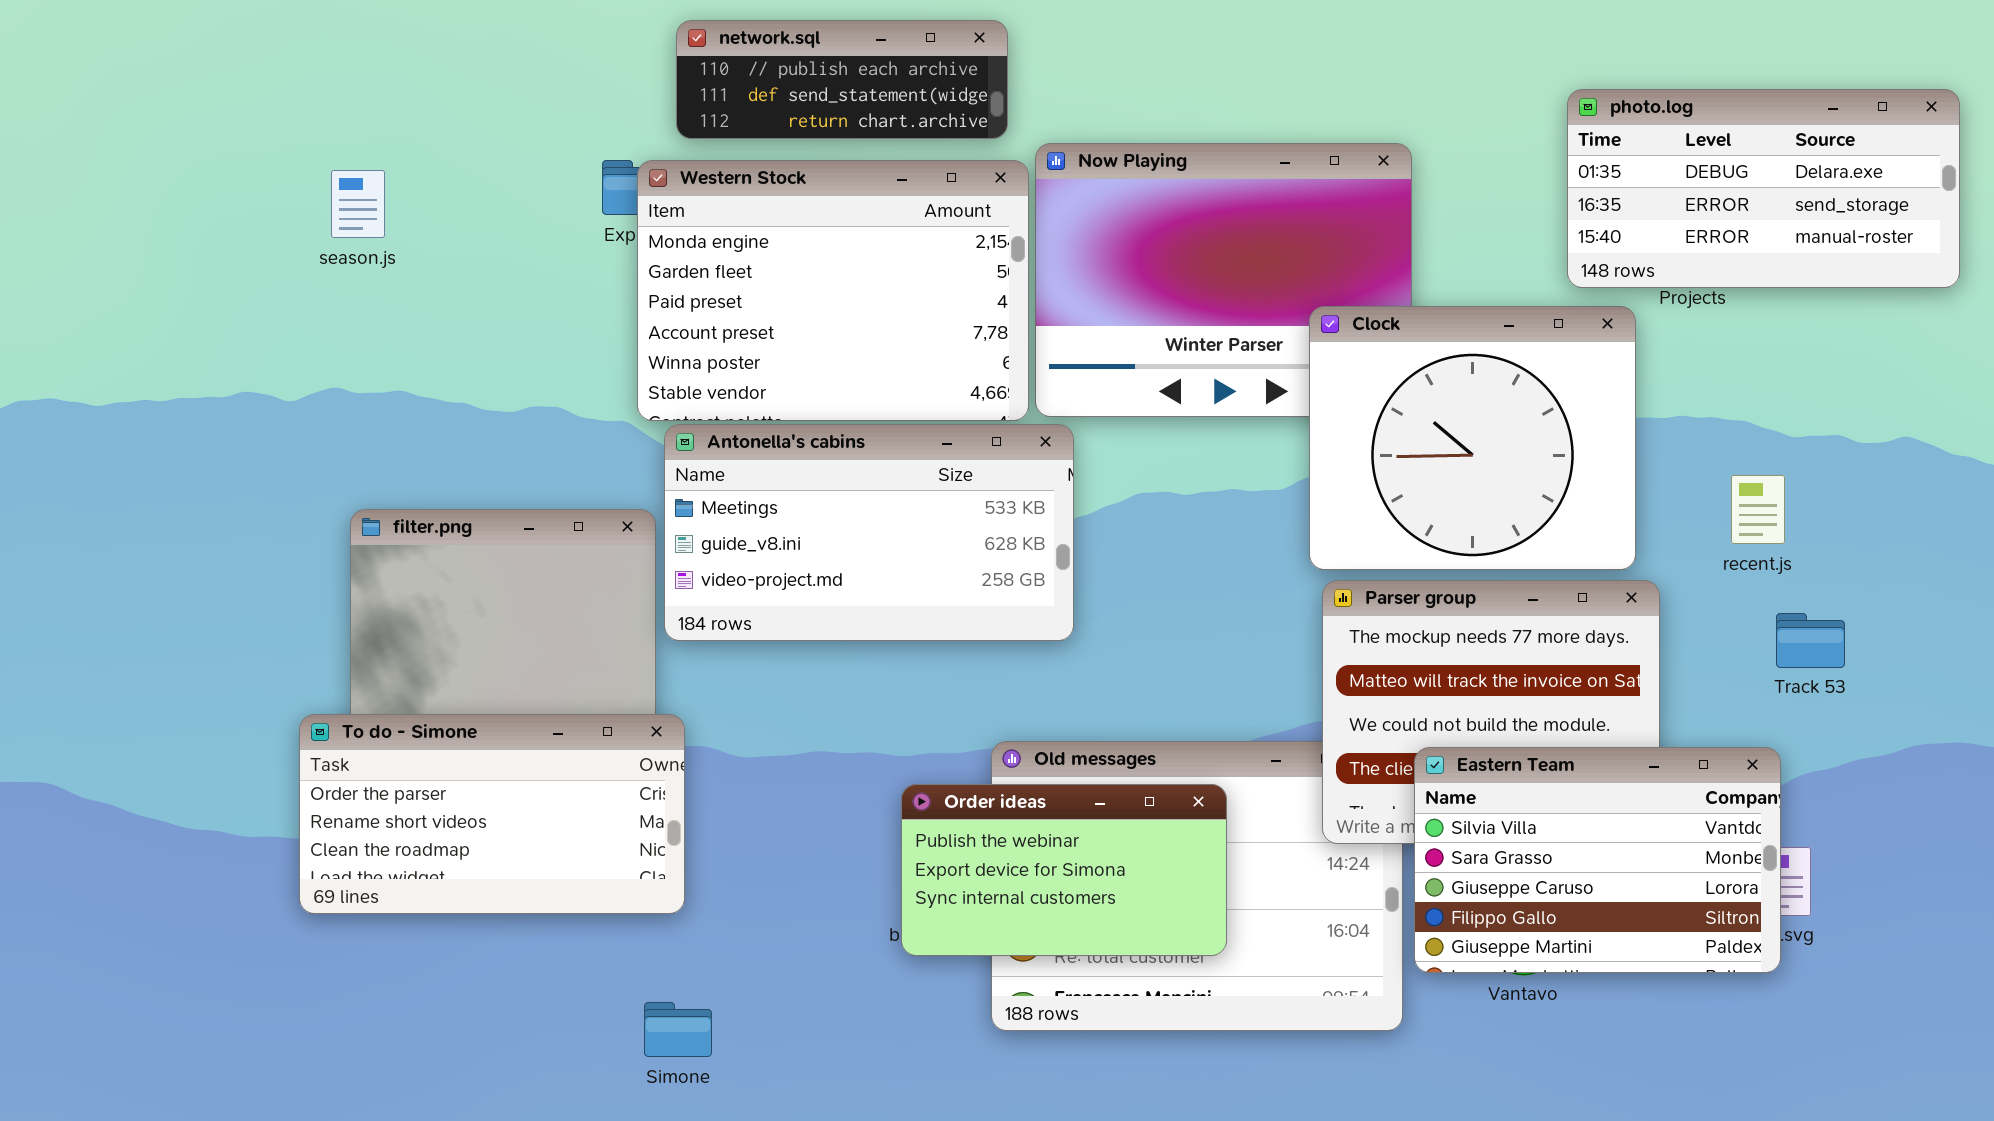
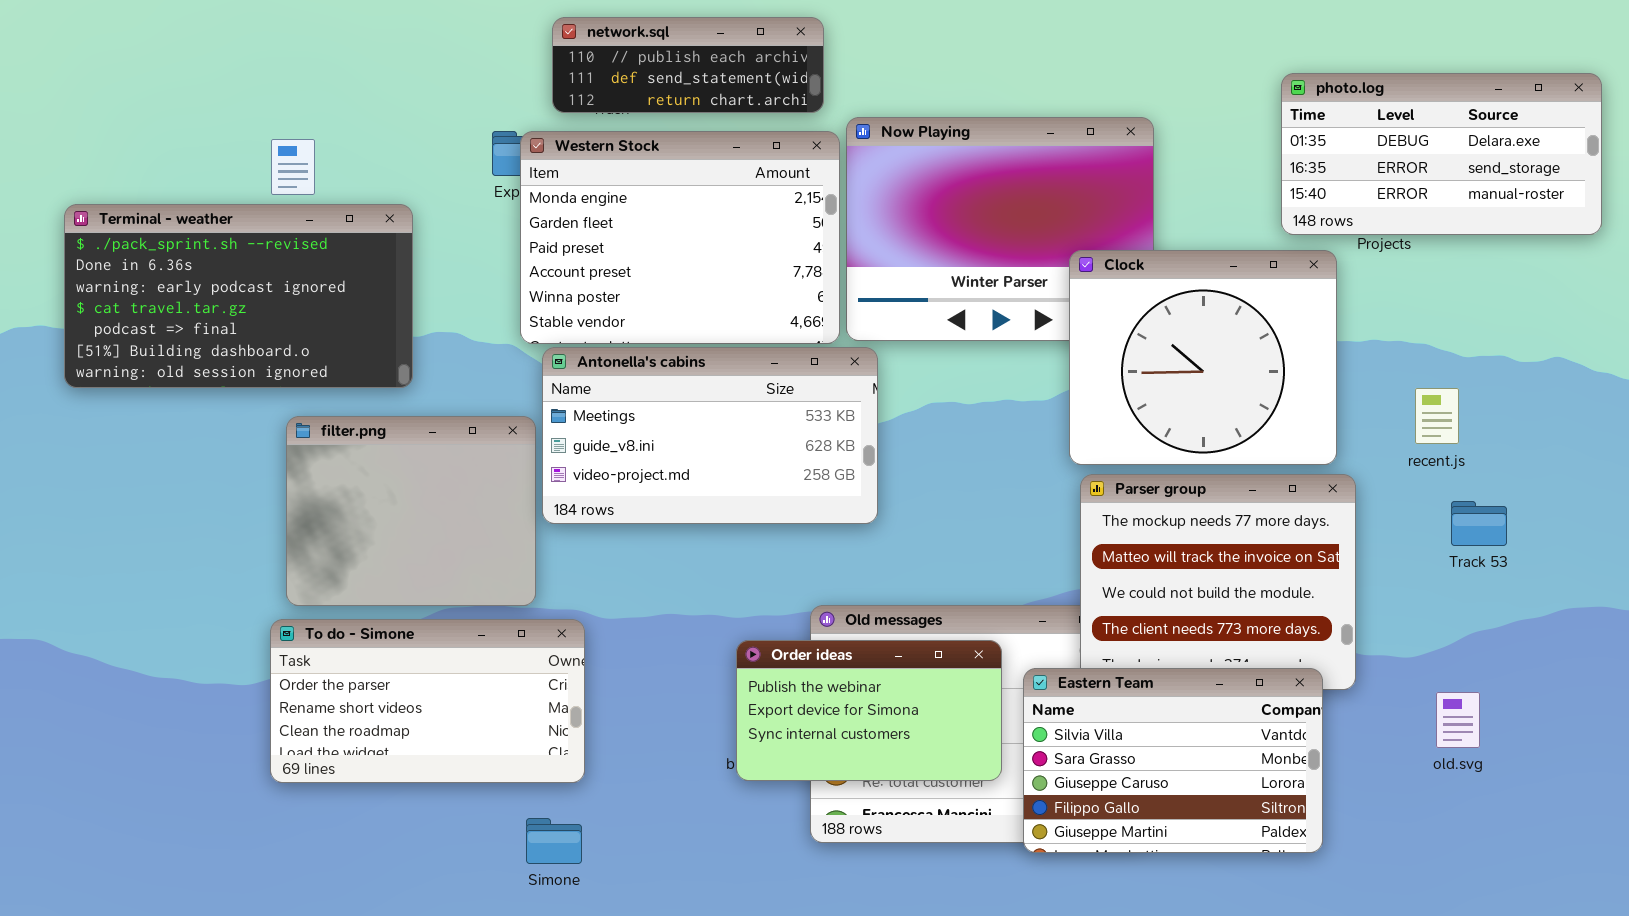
Terminal - weather: none -> [64,204,413,388], opened
To do - Simone: [299,714,685,914] -> [270,619,585,783], moved
Eastern Team: [1414,747,1781,973] -> [1023,668,1323,853], moved

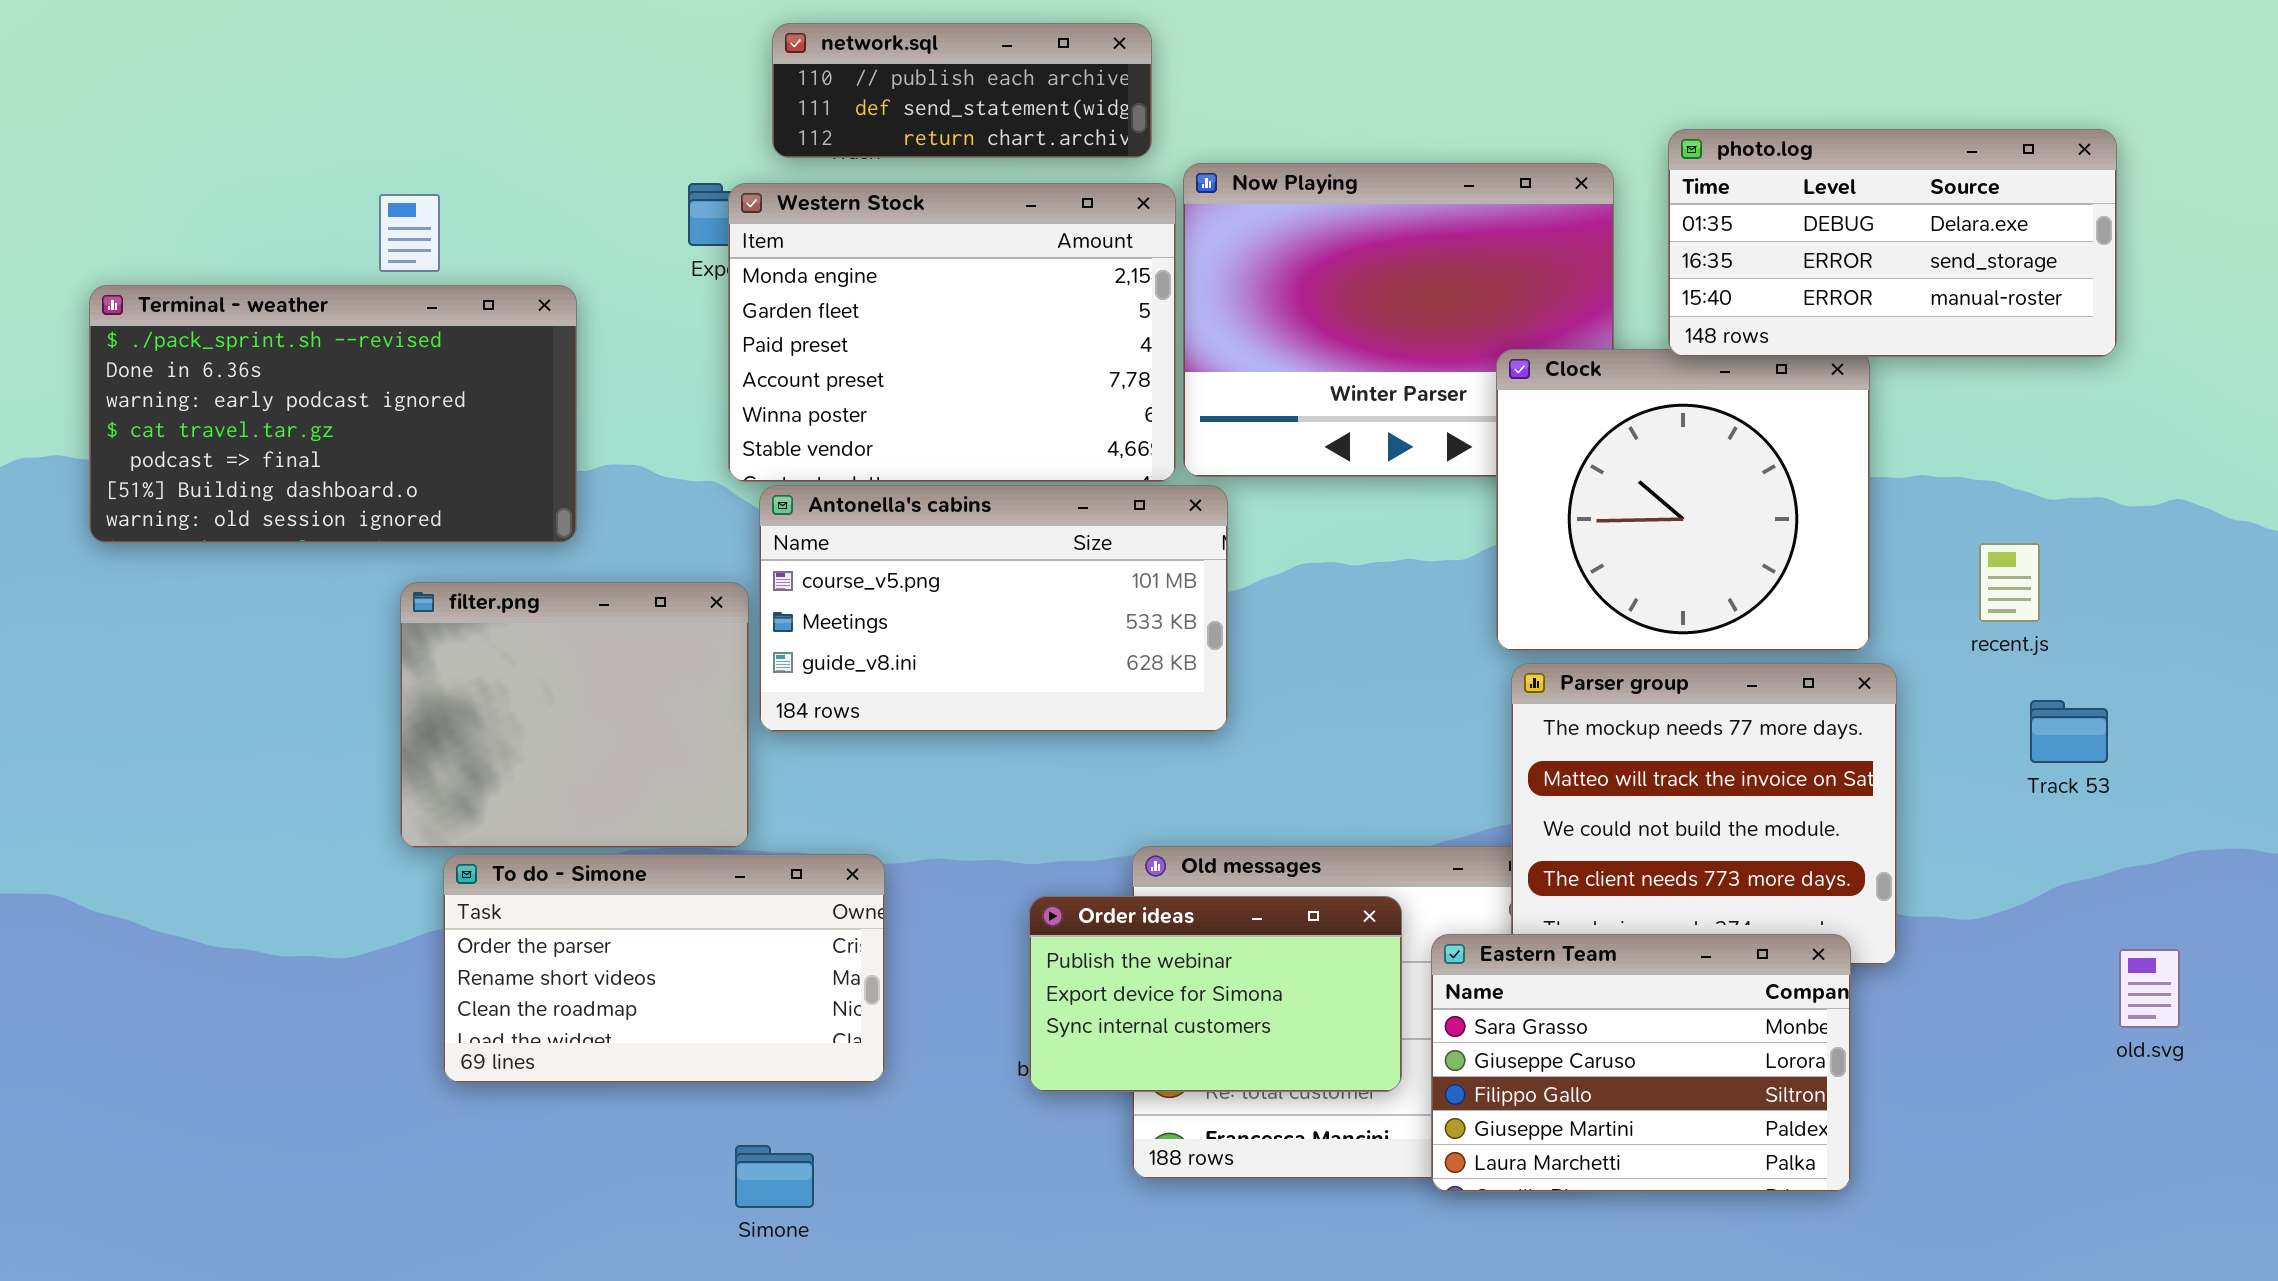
photo.log: [1281,73,1602,235] -> [1668,129,2117,357], moved
Antonella's cabins: [542,347,878,524] -> [759,485,1228,732], scrolled up 1 row
To do - Simone: [270,619,585,783] -> [443,854,885,1083], moved
Eastern Team: [1023,668,1323,853] -> [1431,934,1851,1192], scrolled down 1 row
old.svg: [1436,692,1480,748] -> [2119,949,2180,1028], moved

